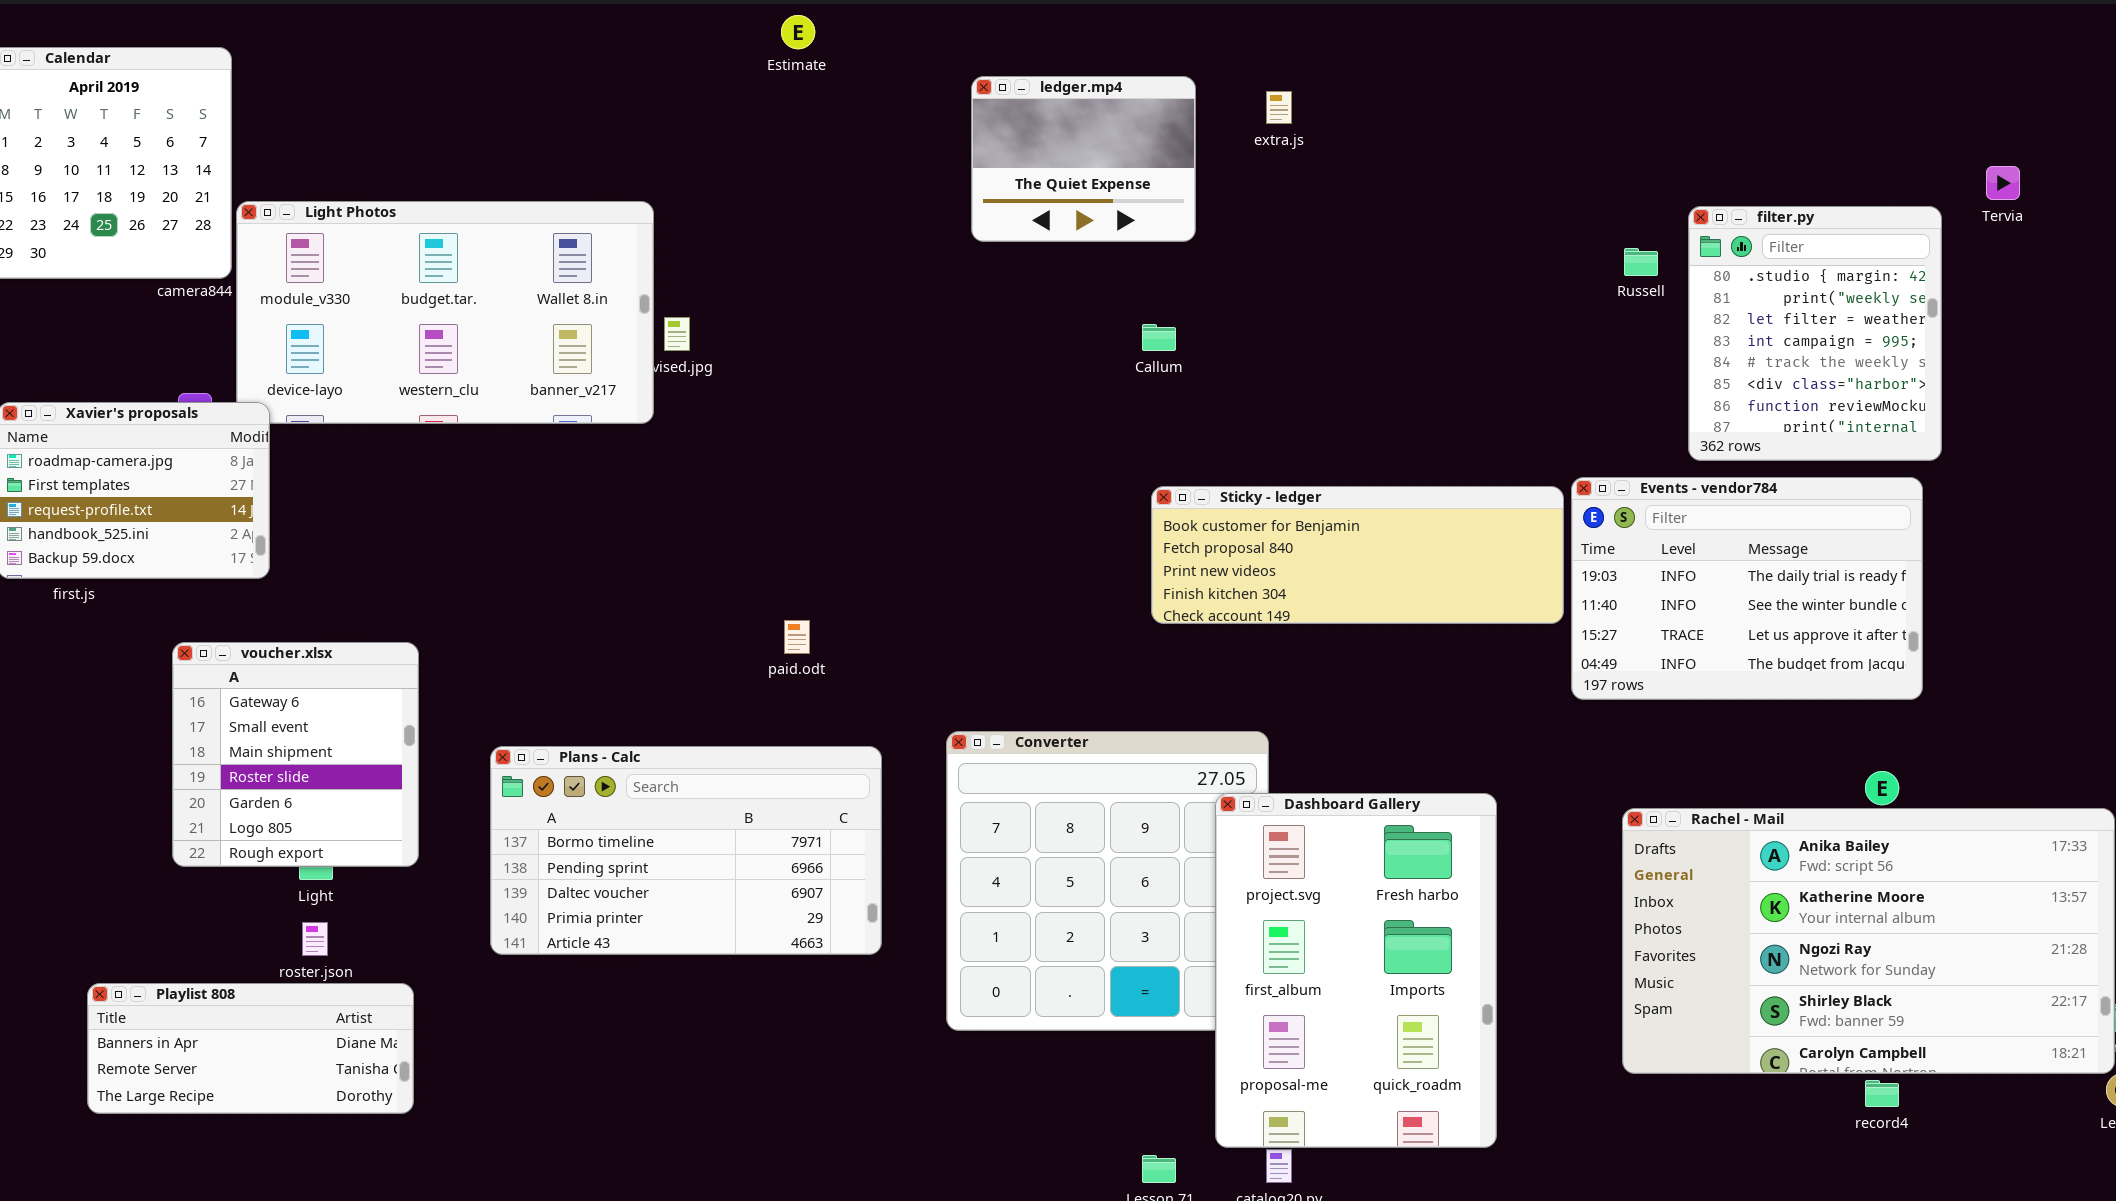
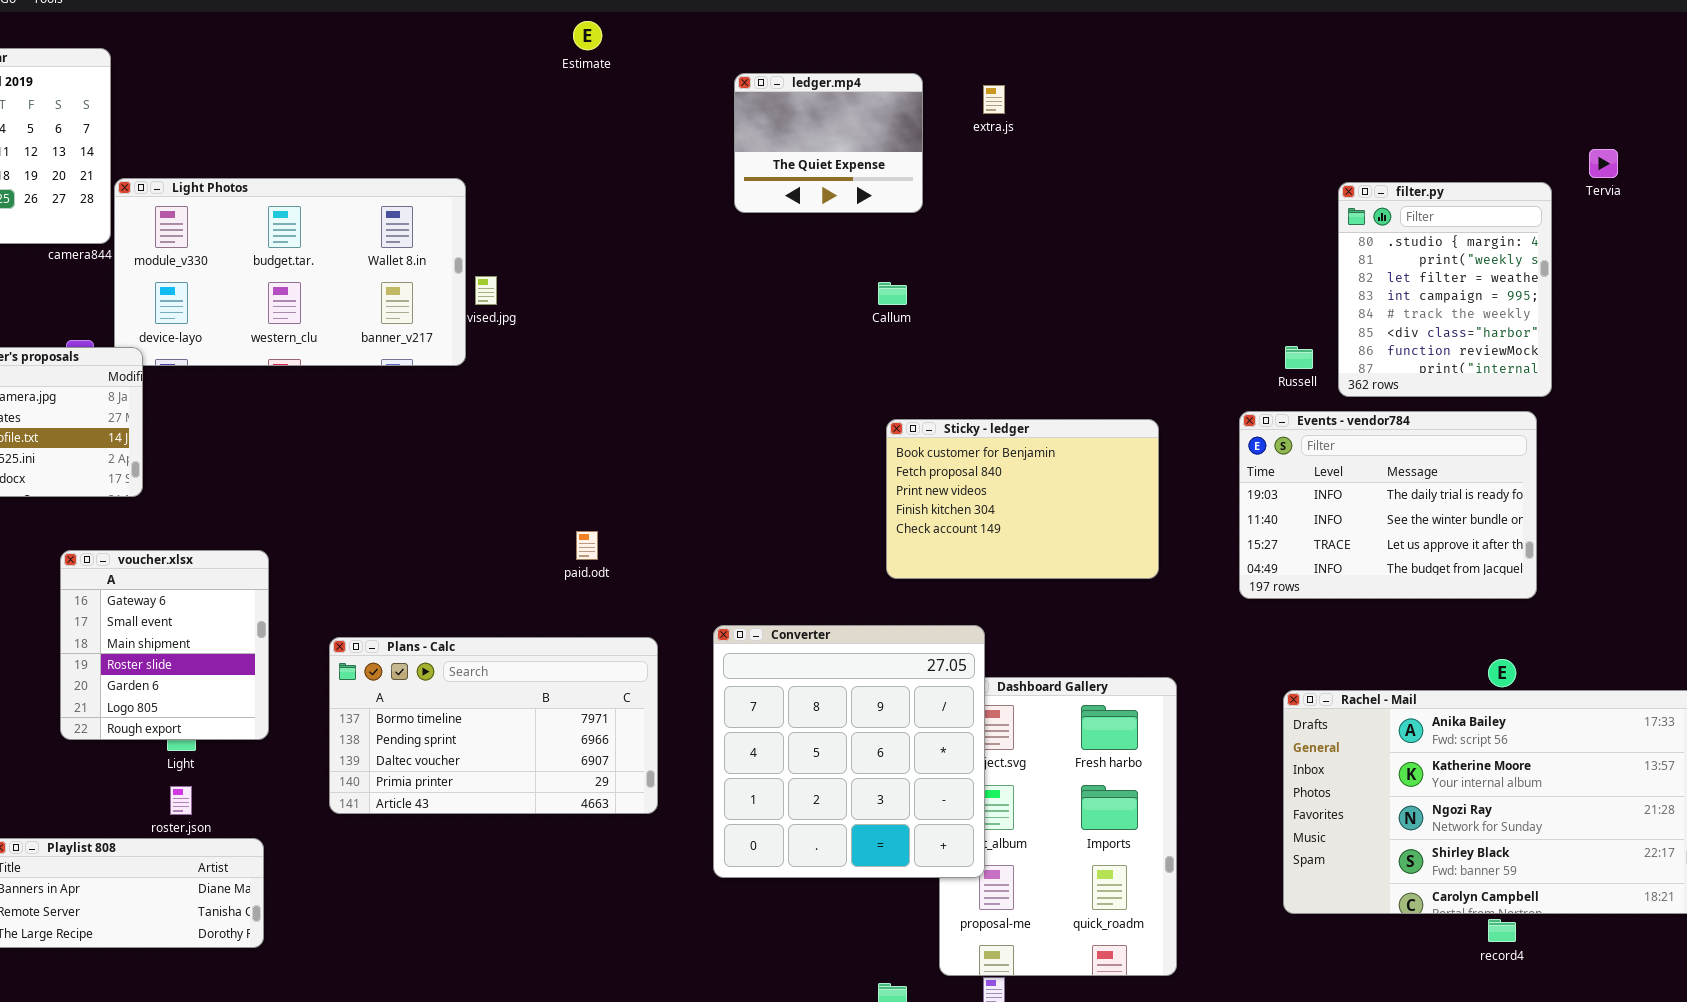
Russell: [1624,248,1658,276] -> [1285,346,1313,369], moved
Sticky - ledger: [1151,486,1564,624] -> [886,419,1159,579], resized
Converter: [946,731,1269,1031] -> [713,625,985,878], raised

